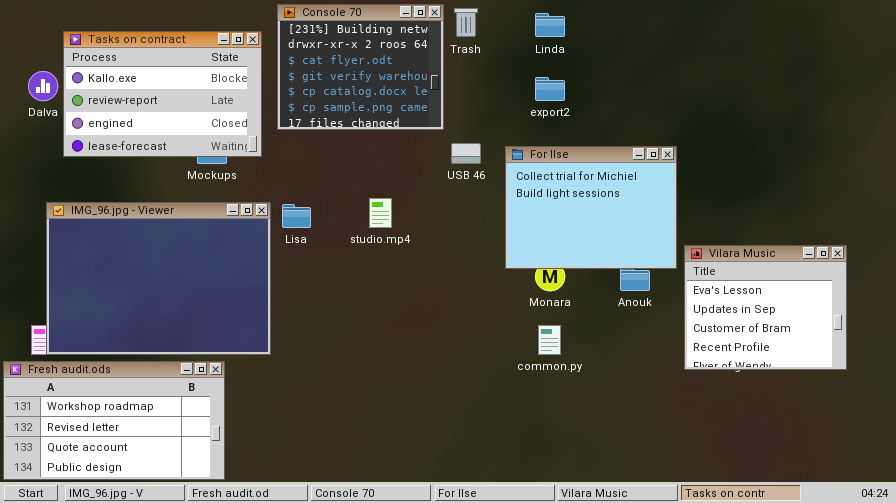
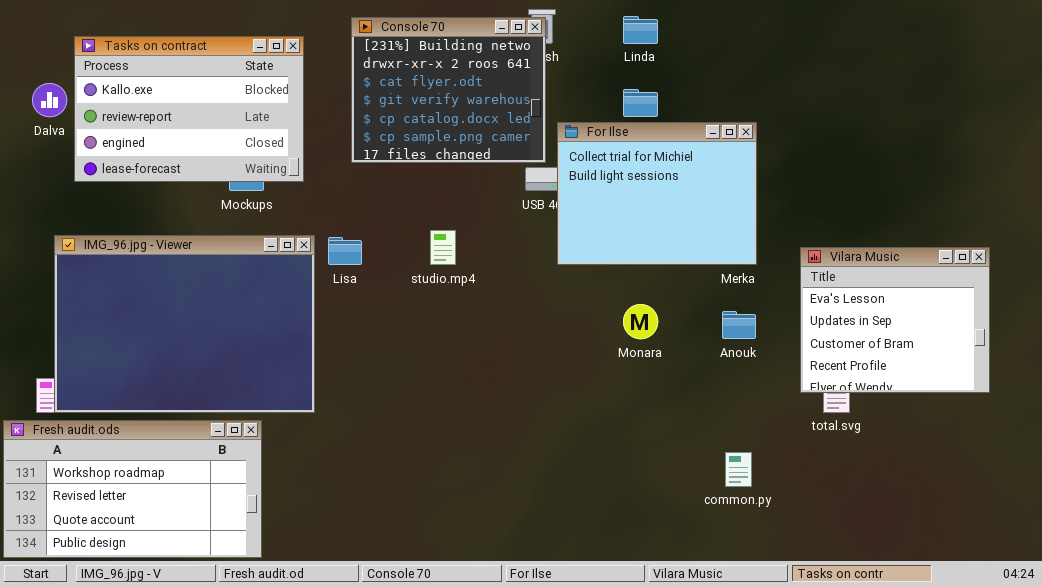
Console 70: [277,4,444,130] -> [351,17,546,163], moved
For Ilse: [505,146,677,269] -> [557,122,757,265], moved
Vilara Music: [684,245,847,370] -> [800,247,990,393], moved
common.py: [538,325,561,355] -> [725,452,752,487], moved

